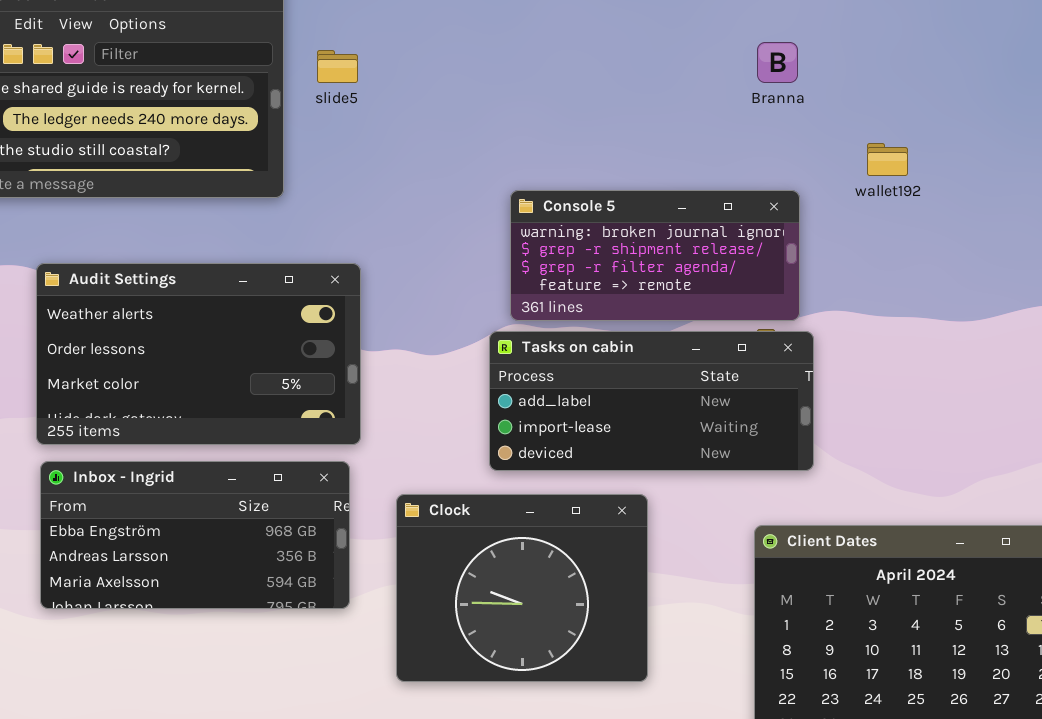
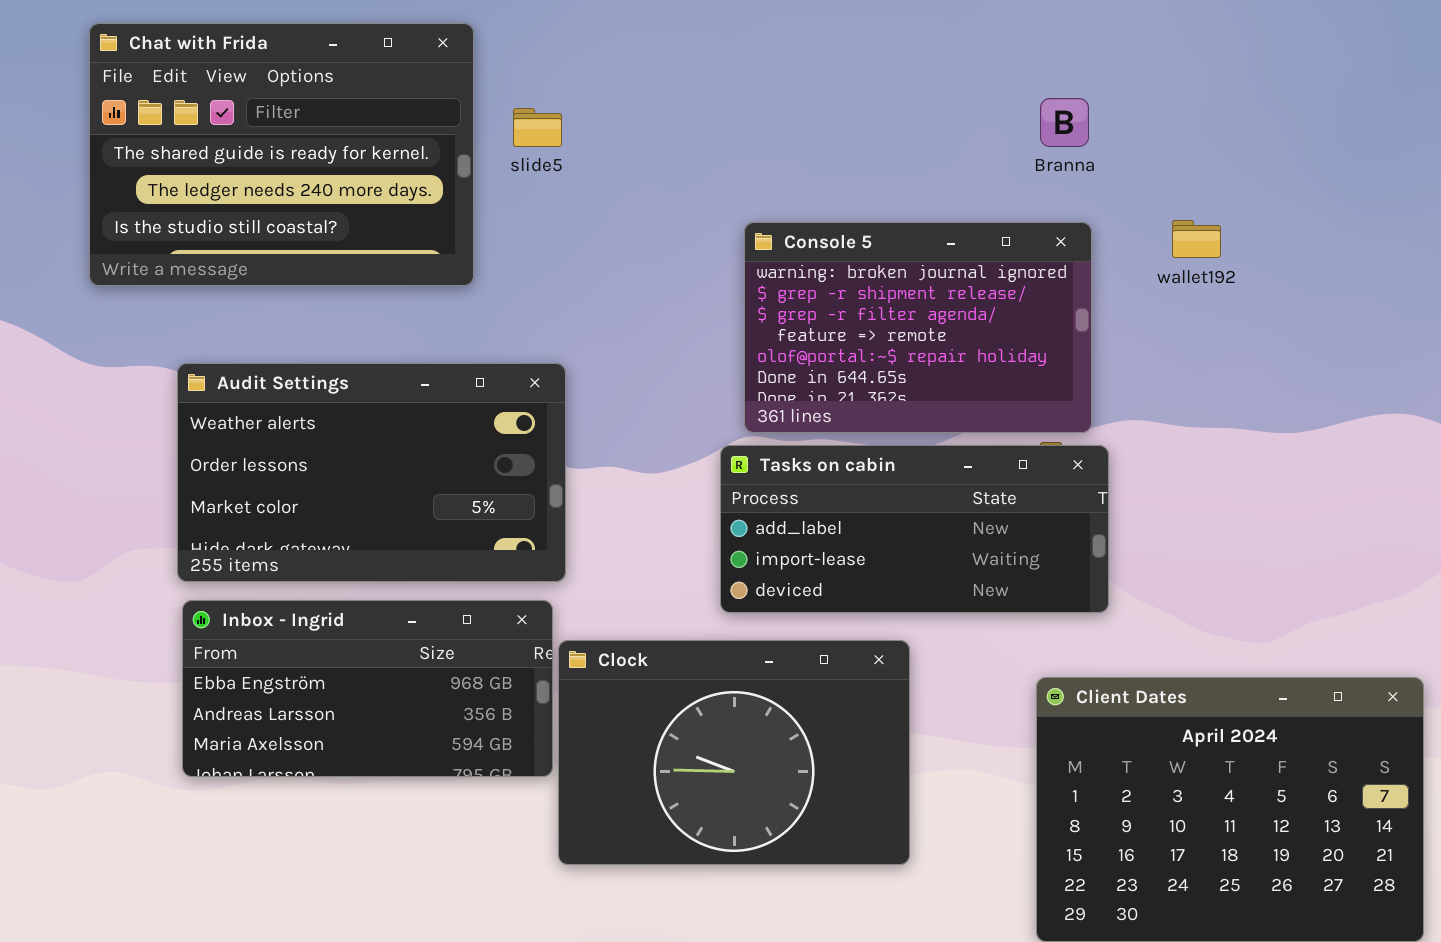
Console 5: [510,190,800,321] -> [744,222,1092,433], resized
Clock: [396,494,648,682] -> [558,640,910,865], resized

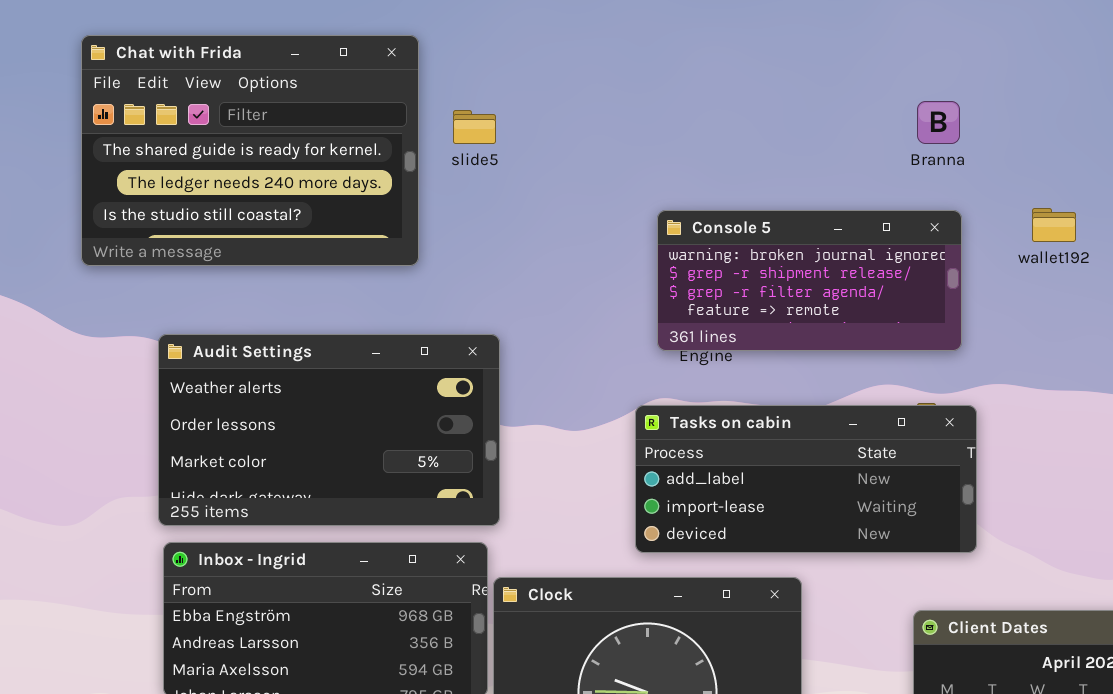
Console 5: [744,222,1092,433] -> [657,210,962,351], resized

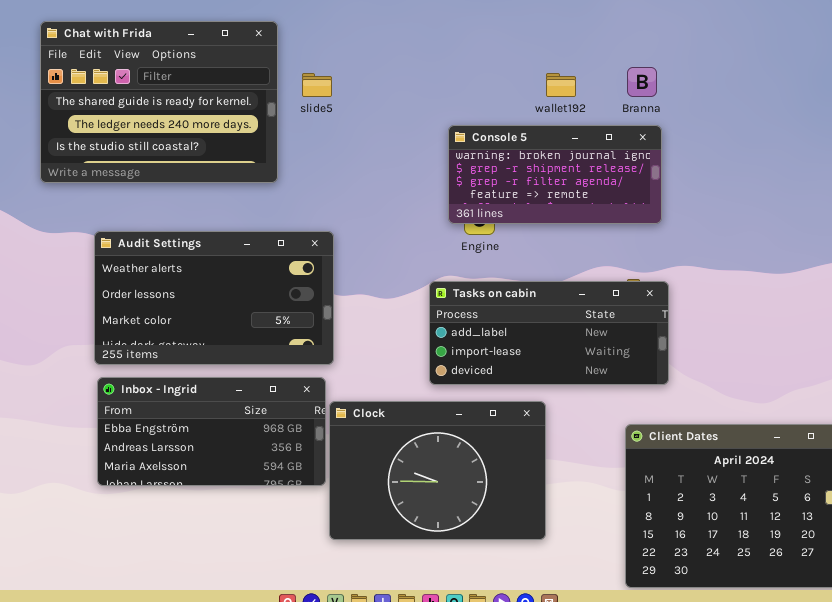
wallet192: [1032,208,1076,242] -> [546,73,576,97], moved
Console 5: [657,210,962,351] -> [448,125,662,224], moved

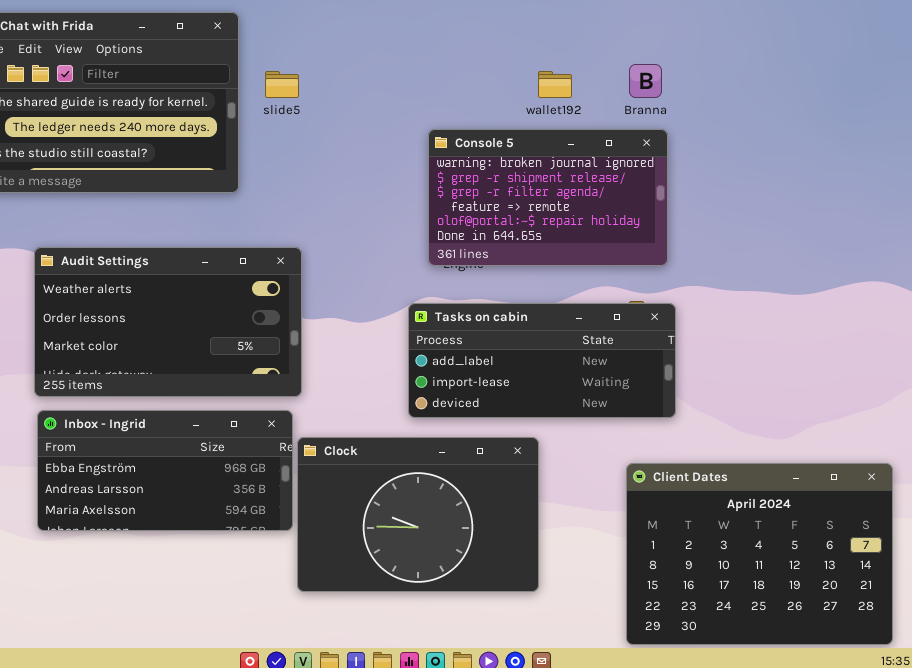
Console 5: [448,125,662,224] -> [428,129,668,266], resized

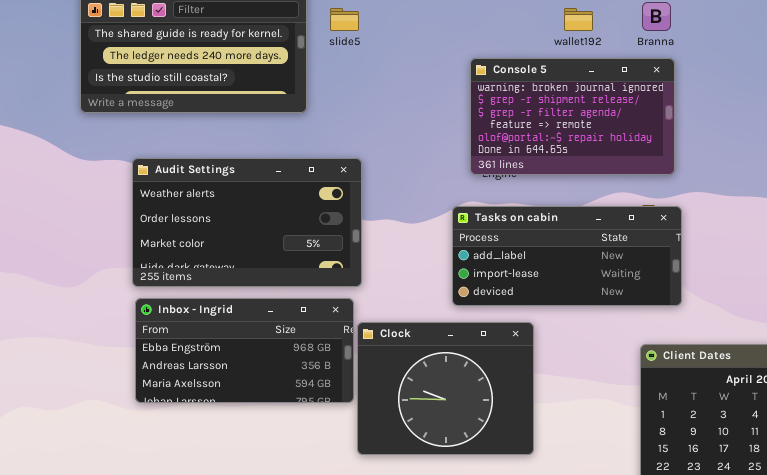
Clock: [297,437,539,592] -> [357,322,534,455], resized

